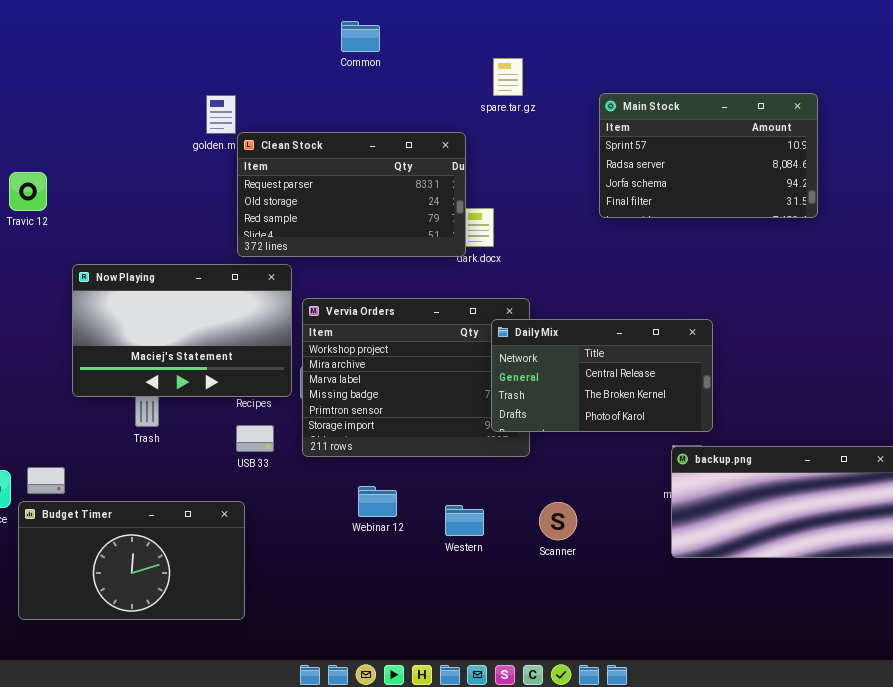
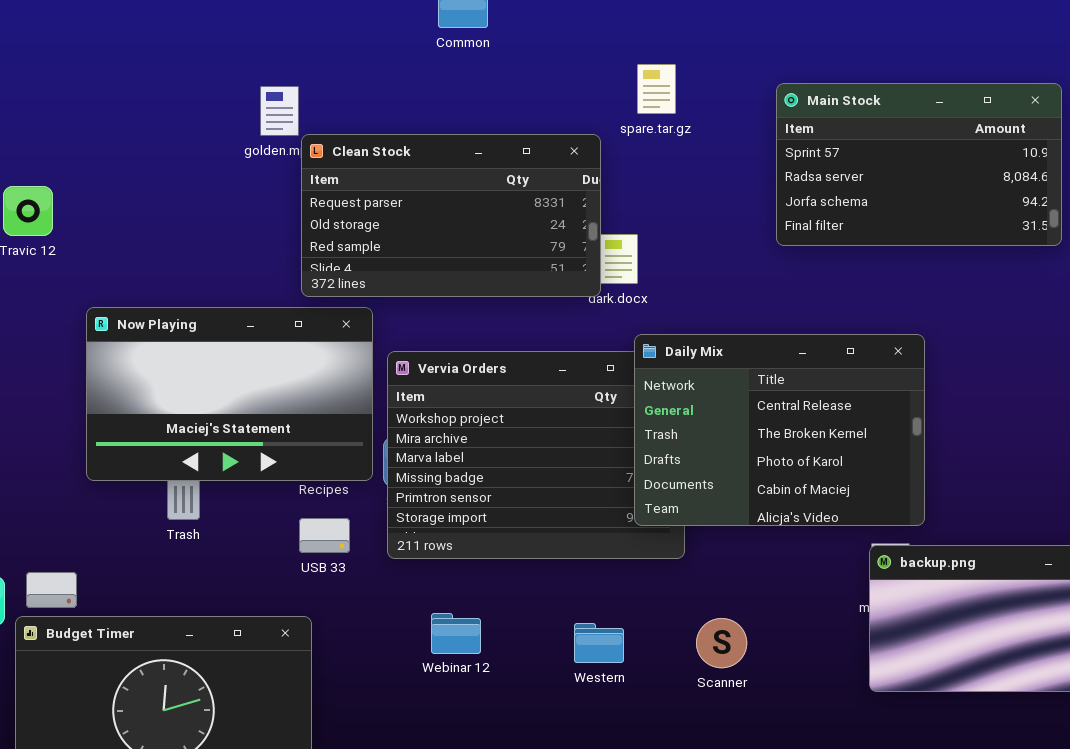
spare.tar.gz: [493,58,523,96] -> [637,64,676,114], moved
Daily Mix: [491,319,713,432] -> [634,334,925,526], resized
Webinar 12: [358,486,397,517] -> [431,613,481,654], moved

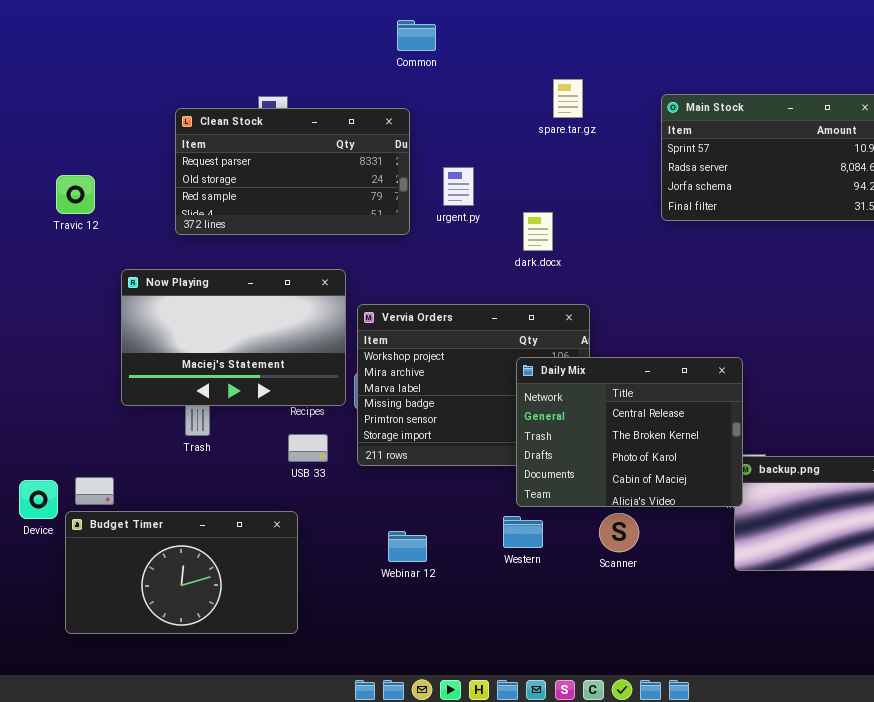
Clean Stock: [301,134,601,297] -> [175,108,410,235], moved
Daily Mix: [634,334,925,526] -> [516,357,743,507], moved
Webinar 12: [431,613,481,654] -> [388,531,427,562], moved

